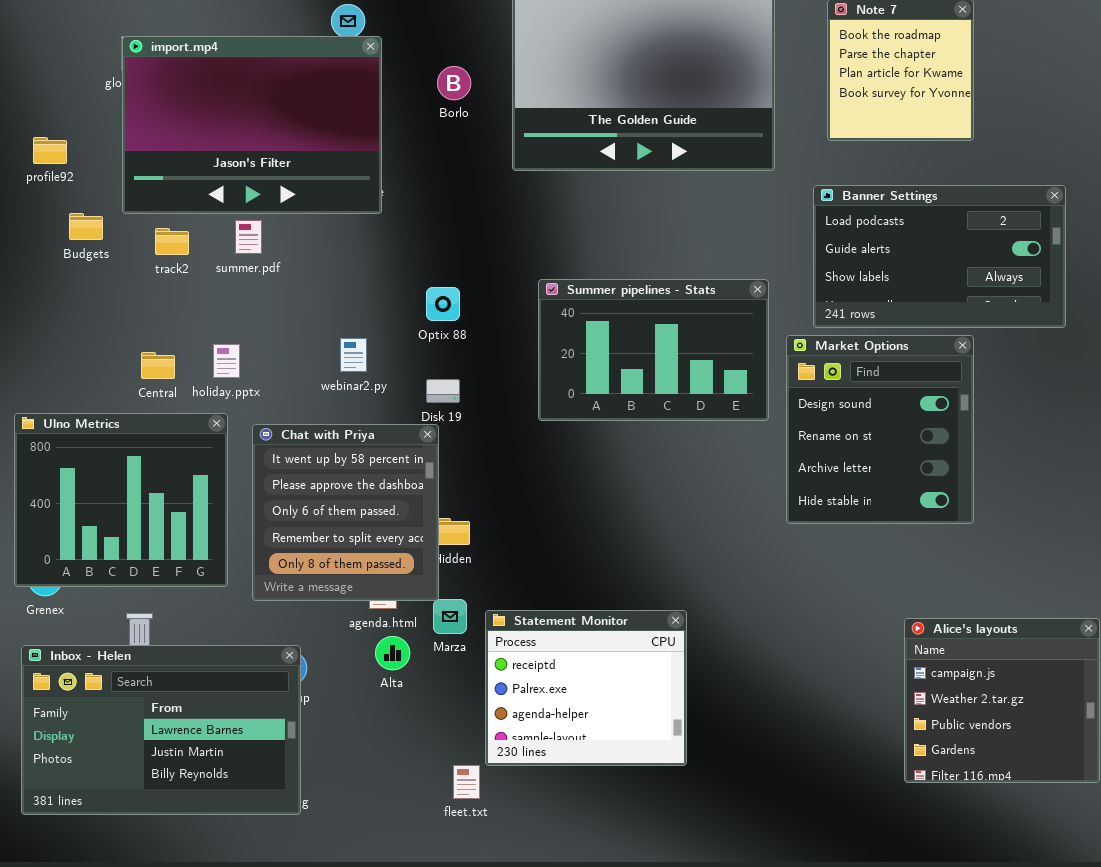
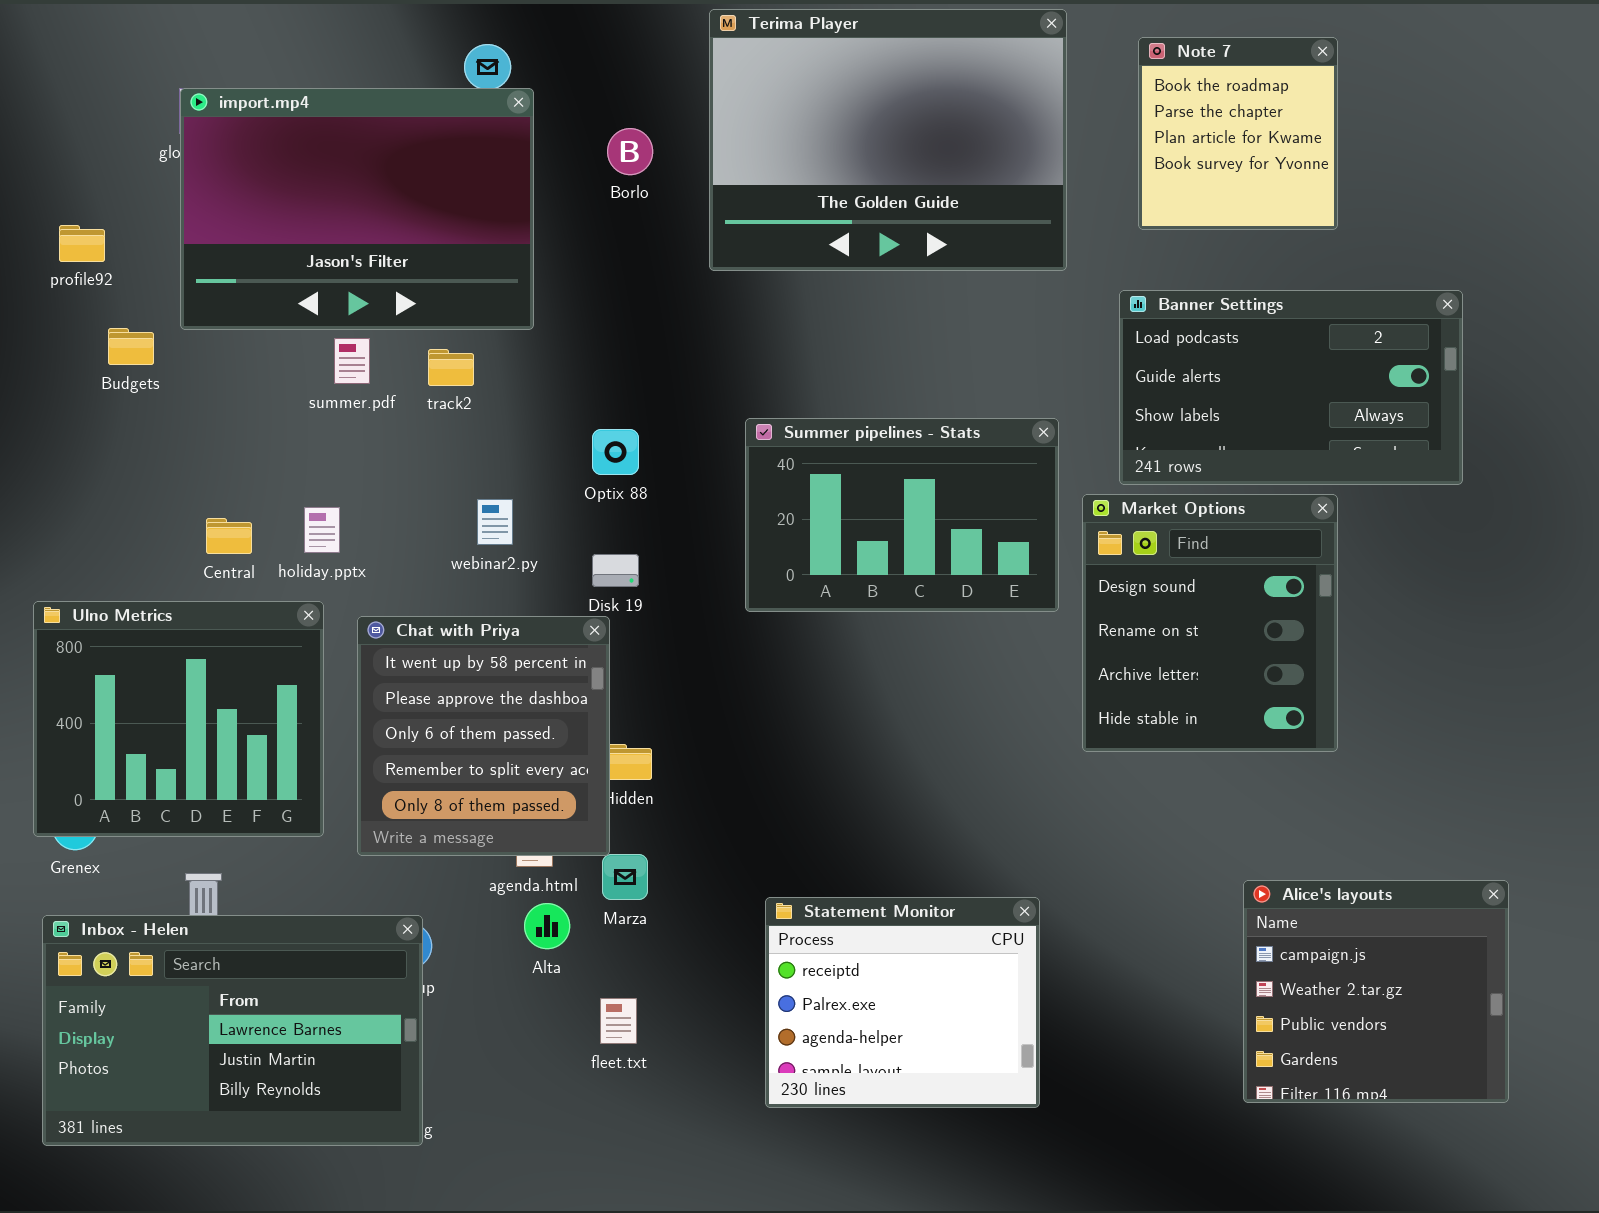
track2: [155,228,189,255] -> [428,349,474,386], moved
Statement Monitor: [485,610,687,766] -> [765,897,1040,1108], moved
fleet.txt: [453,765,480,799] -> [600,998,637,1044], moved

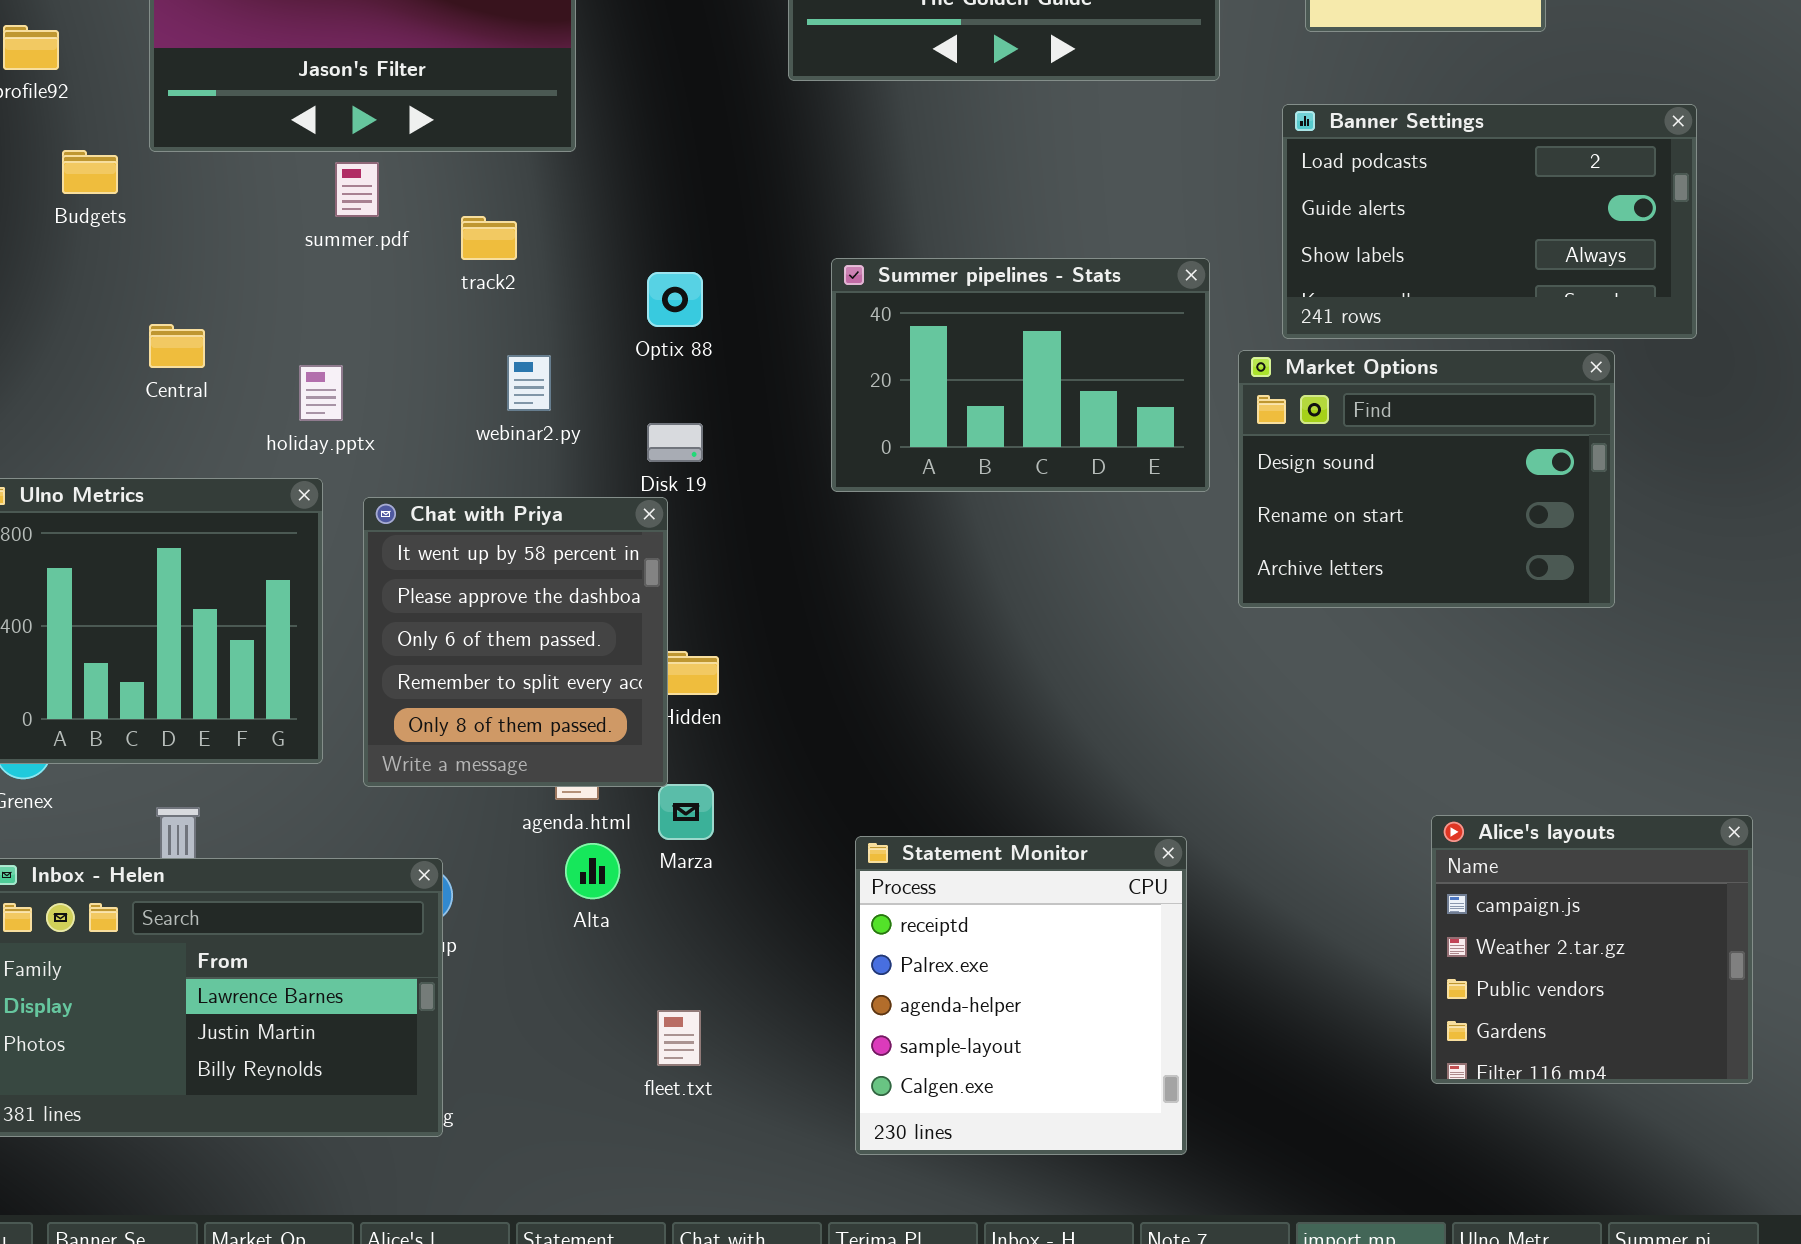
track2: [428,349,474,386] -> [461,216,517,260], moved
Market Options: [1082,494,1338,752] -> [1238,350,1615,608], resized
Central: [206,518,252,554] -> [149,324,205,368], moved
Statement Monitor: [765,897,1040,1108] -> [855,836,1187,1155], resized
fleet.txt: [600,998,637,1044] -> [657,1010,701,1066], moved

